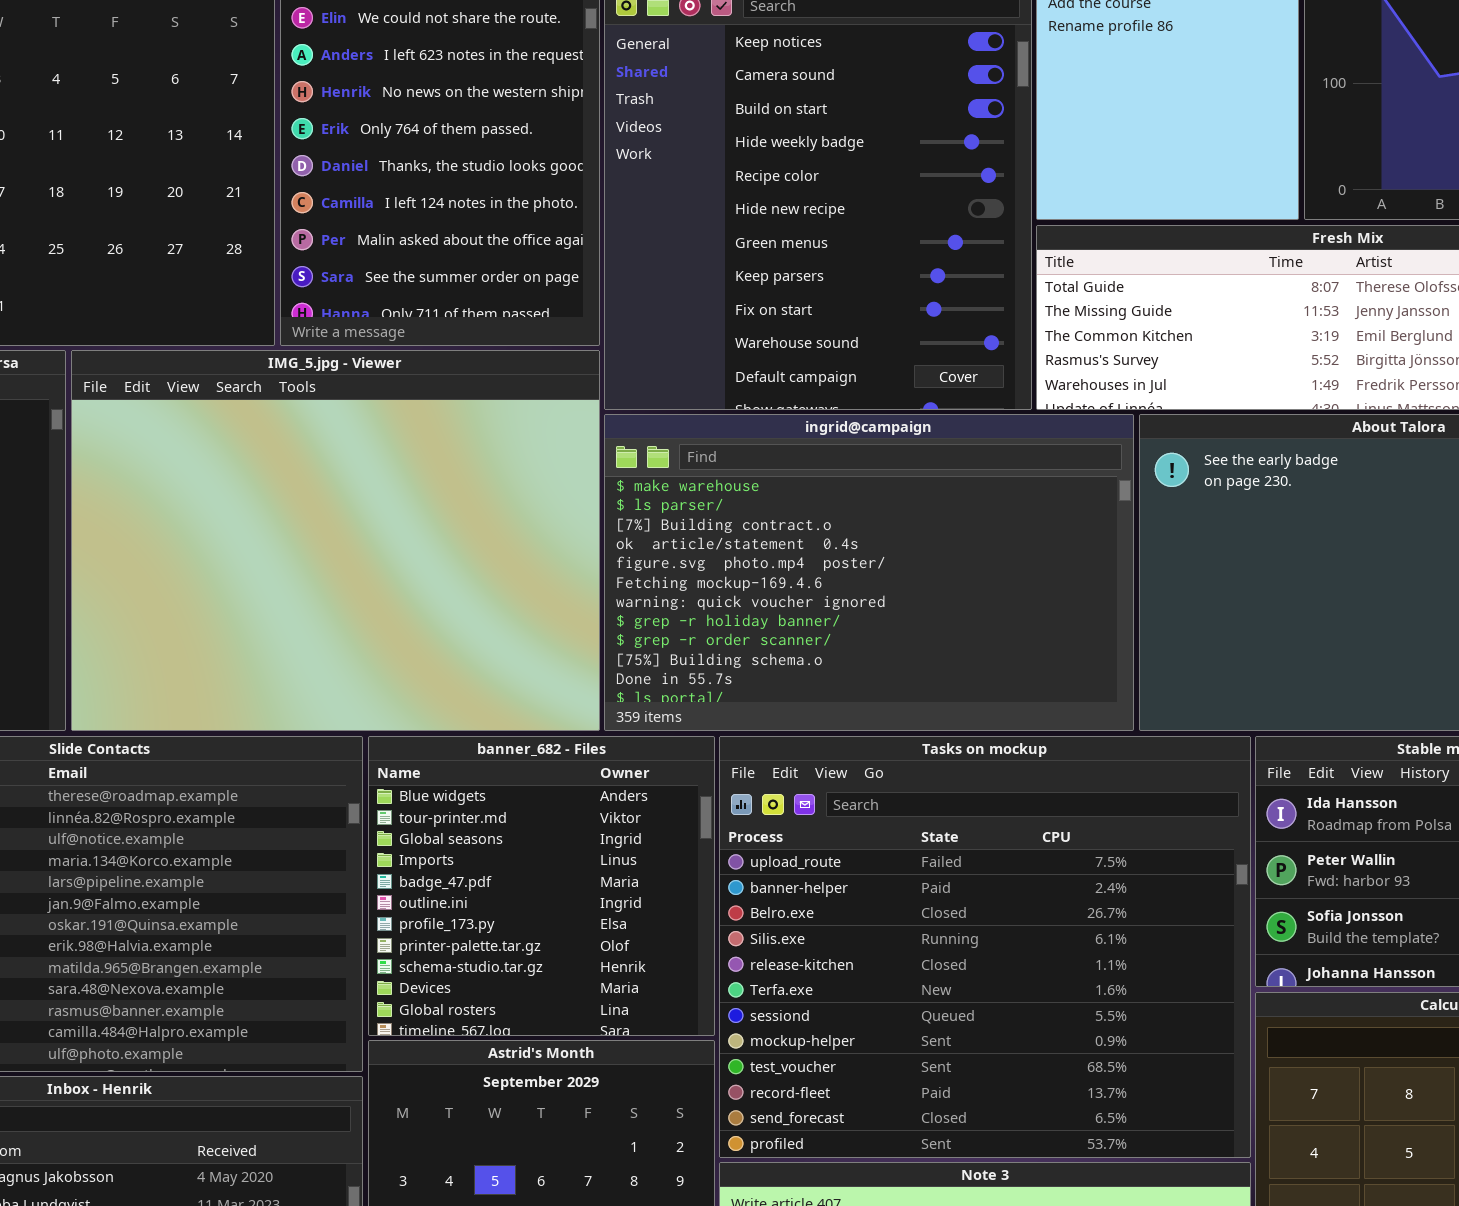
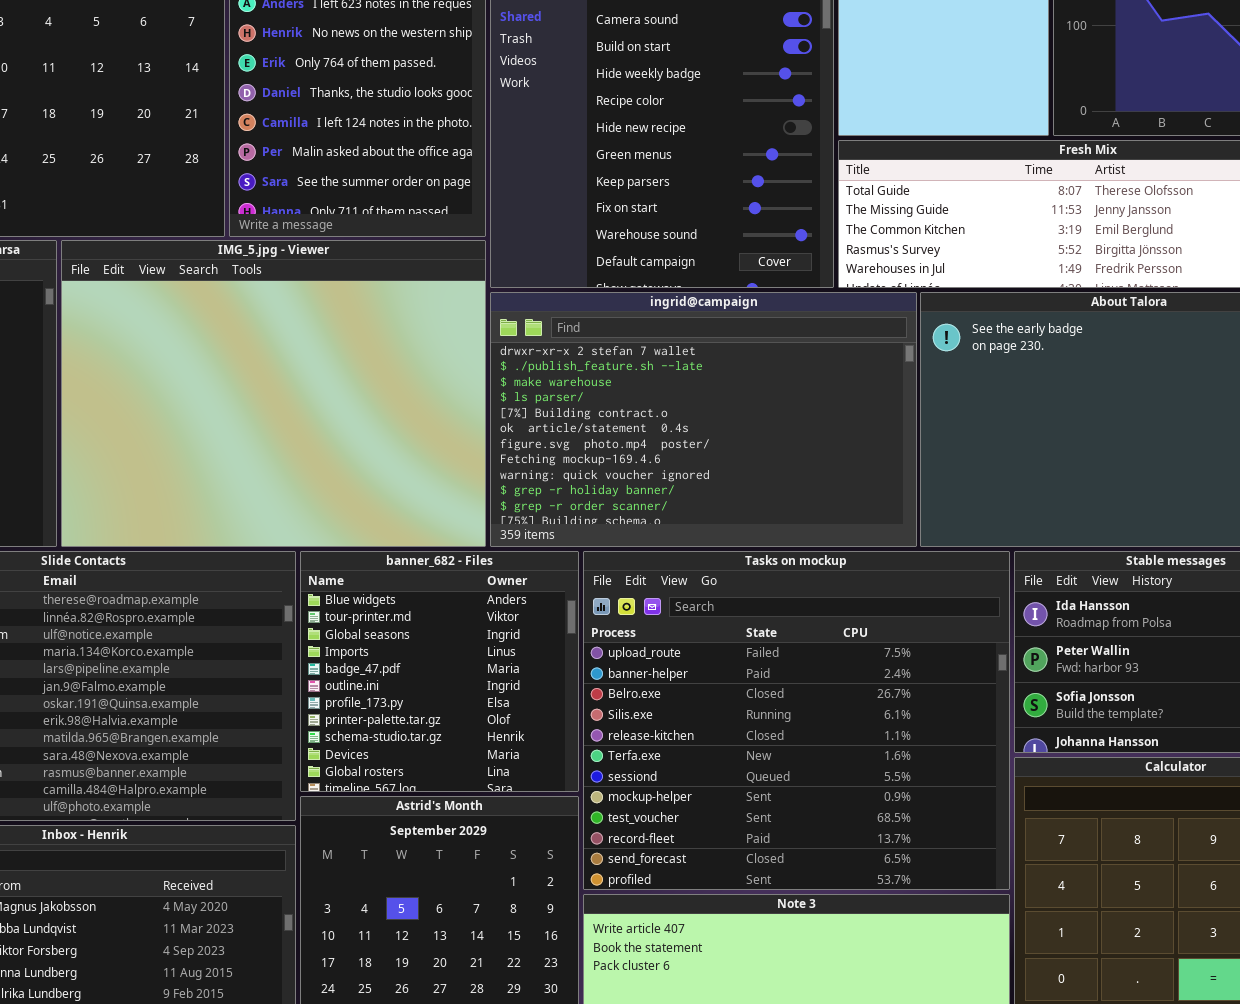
ingrid@campaign: [604,414,1134,731] -> [490,292,917,547], scrolled up 2 rows

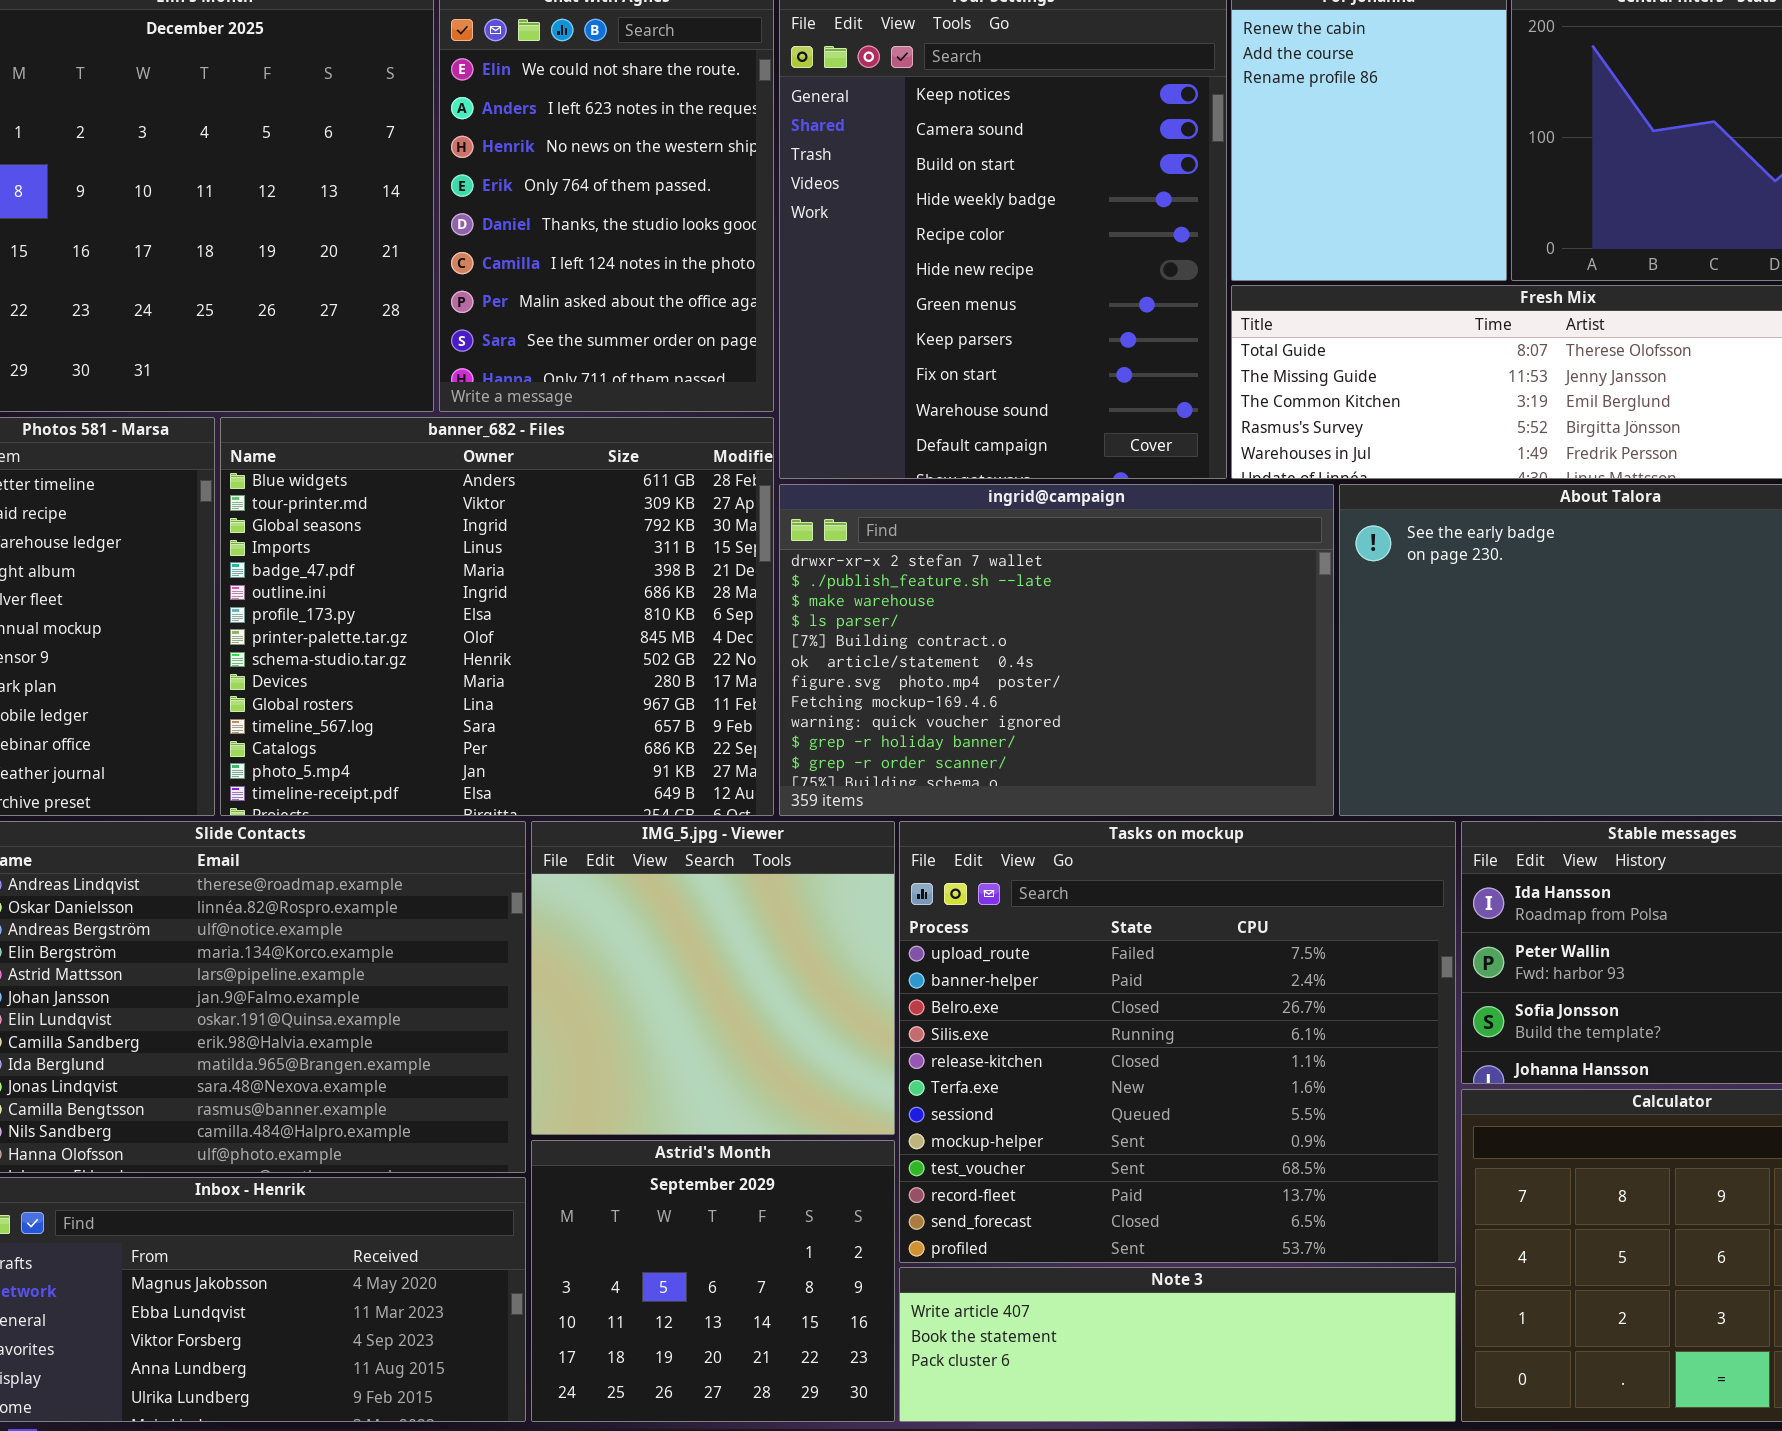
IMG_5.jpg - Viewer: [61,240,486,547] -> [531,821,895,1135], moved, resized
banner_682 - Files: [300,551,579,792] -> [220,417,774,816], moved, resized

